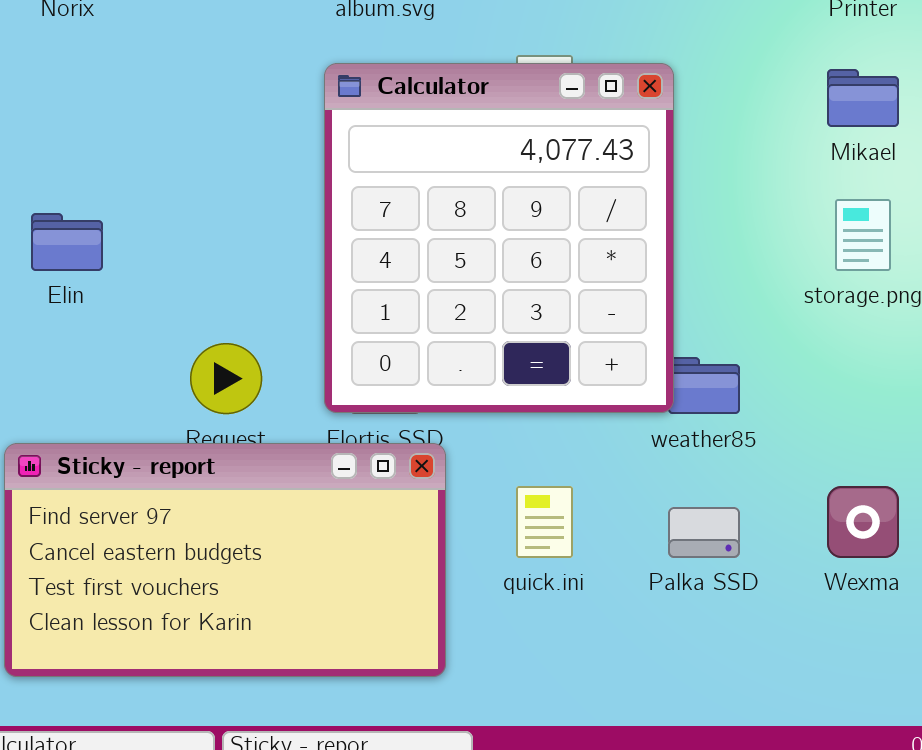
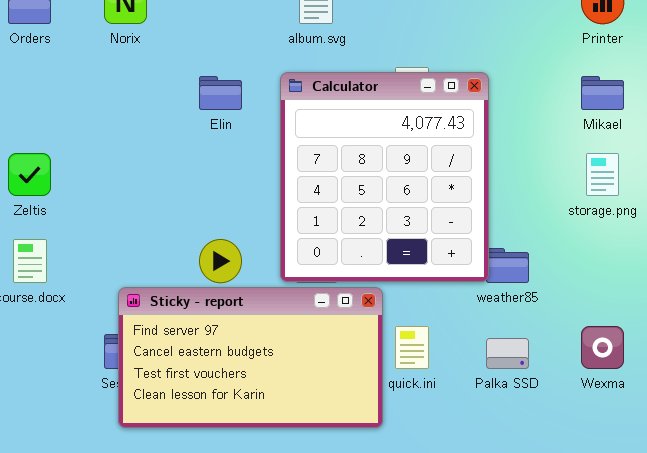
Elin: [31,213,103,271] -> [199,76,242,110], moved
Sticky - report: [4,443,446,677] -> [118,287,383,428], moved

